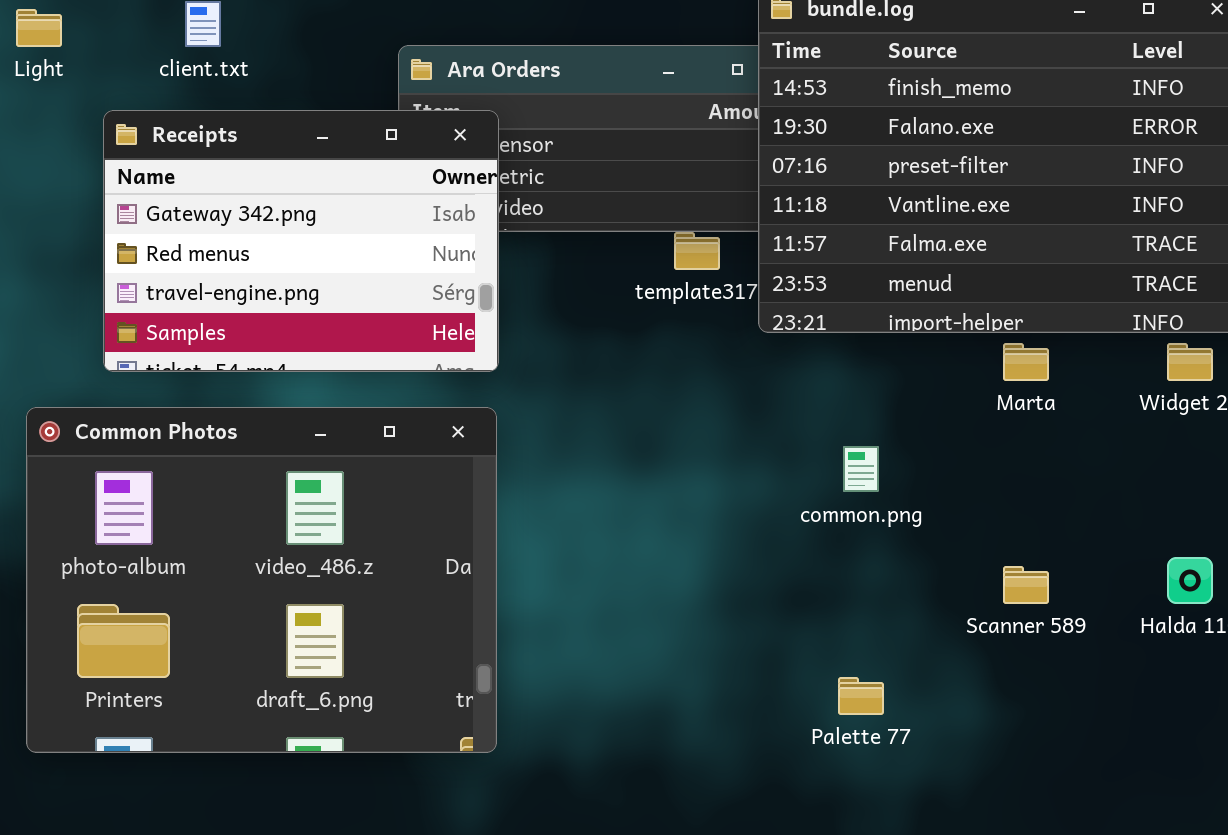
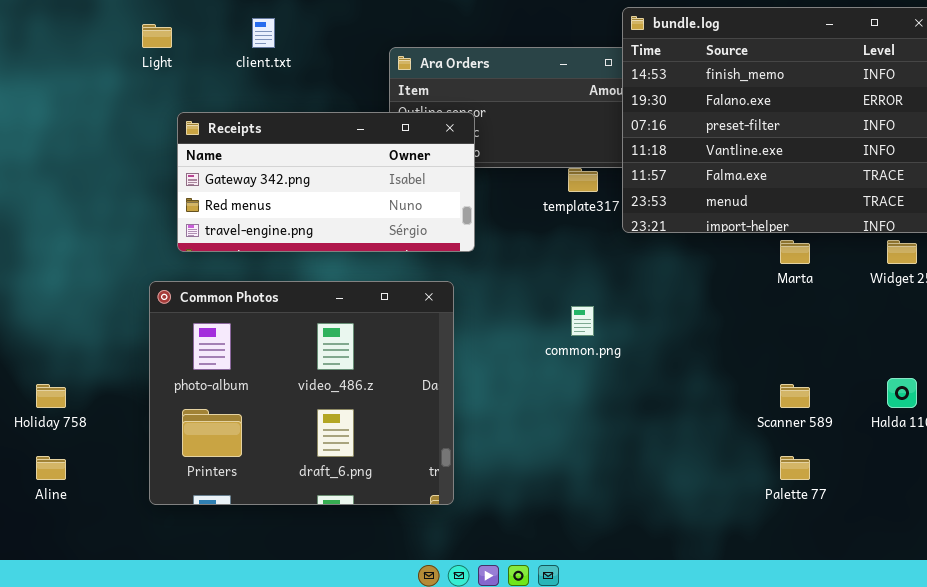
Receipts: [103,110,499,372] -> [177,112,475,252], moved, resized
common.png: [843,446,879,492] -> [571,306,594,336], moved
Palette 77: [838,677,884,715] -> [780,456,810,480], moved

